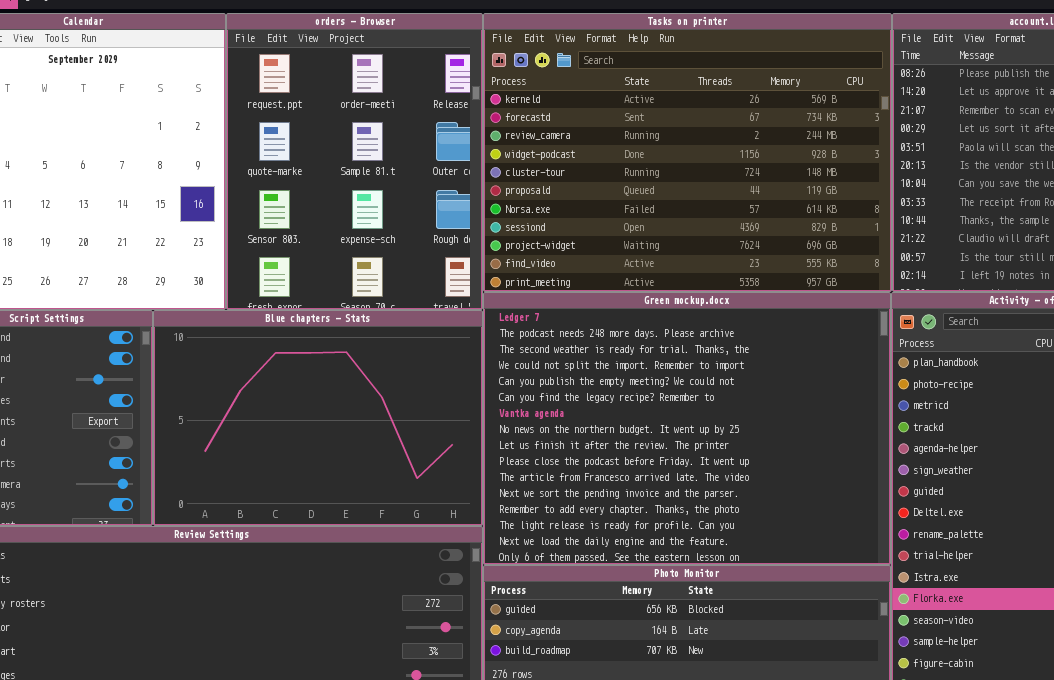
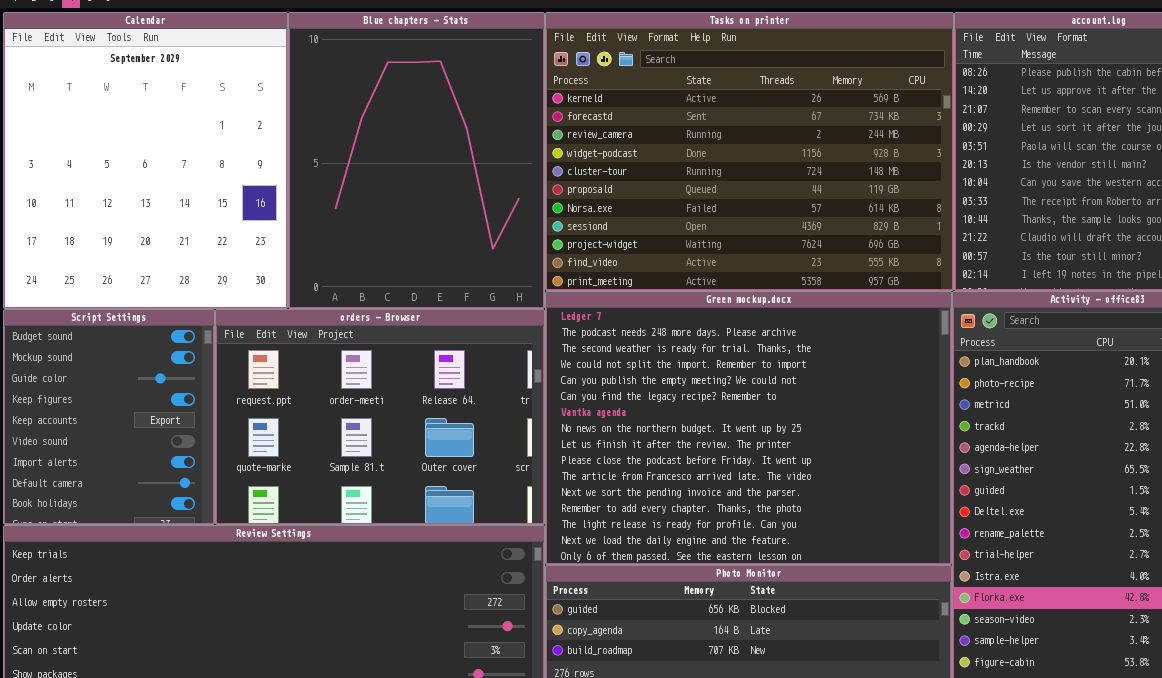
orders - Browser: [226,13,483,310] -> [215,309,545,525], moved, resized
Blue chapters - Stats: [153,310,483,526] -> [288,12,545,309], moved, resized

